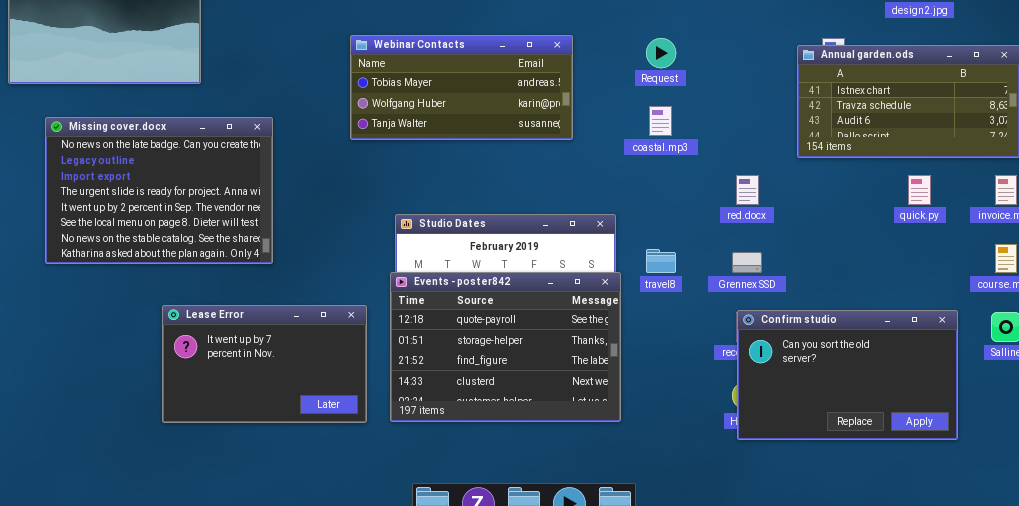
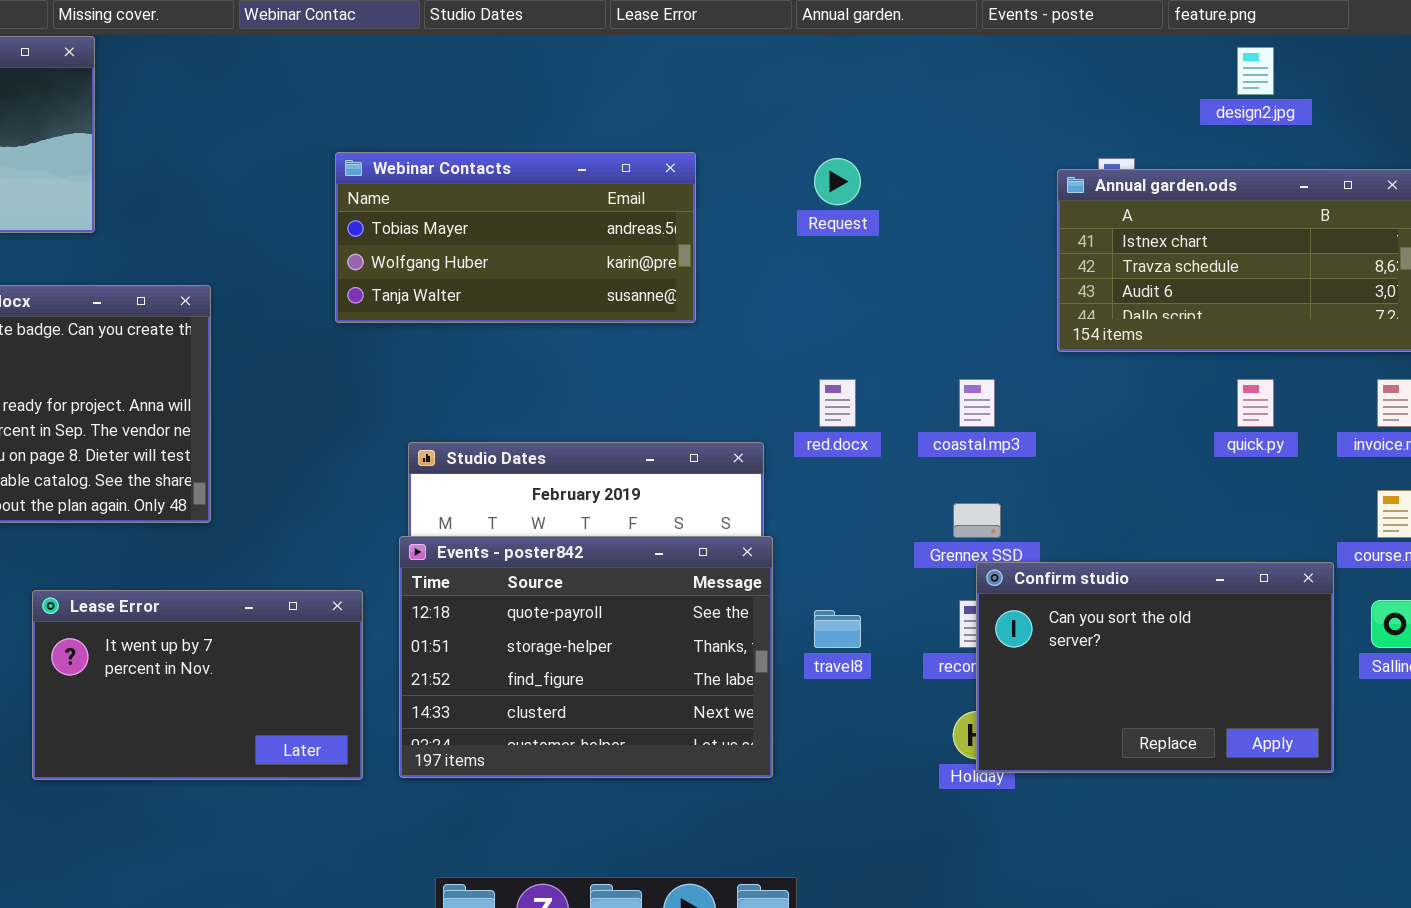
coastal.mp3: [649,106,672,136] -> [959,379,995,427], moved
red.docx: [736,175,759,205] -> [819,379,856,427], moved
travel8: [646,249,676,273] -> [814,610,861,648], moved
Confirm studio: [737,310,958,440] -> [976,562,1334,773], moved

